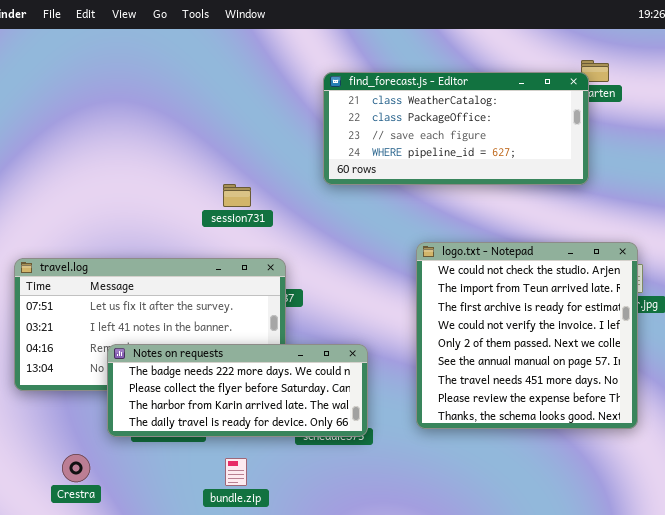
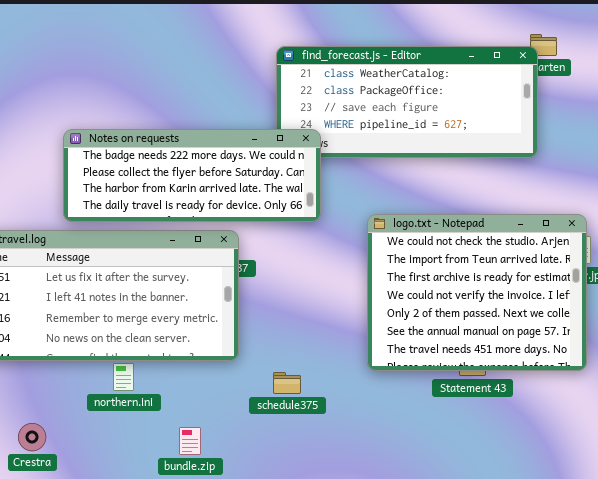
logo.txt - Notepad: [416,242,638,429] -> [367,214,587,371], resized
Notes on requests: [107,344,368,437] -> [63,129,321,222], moved

